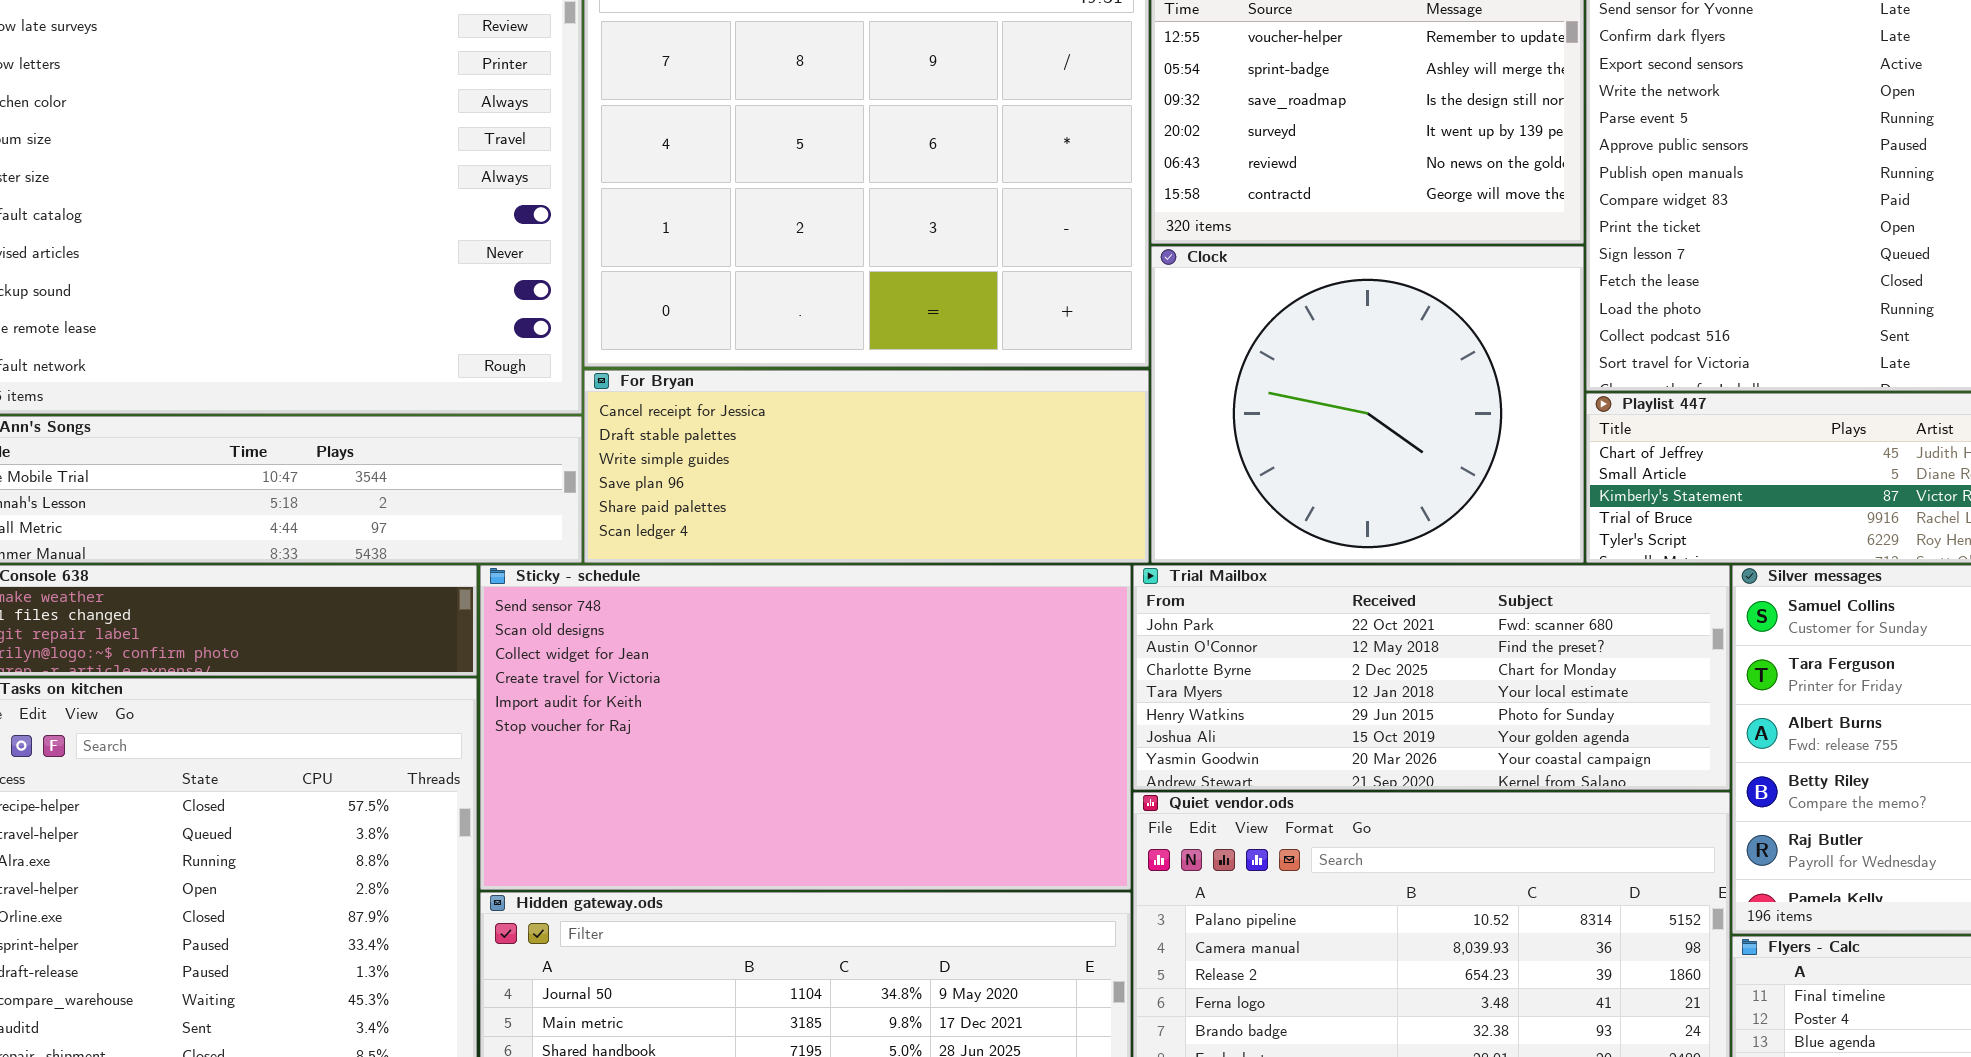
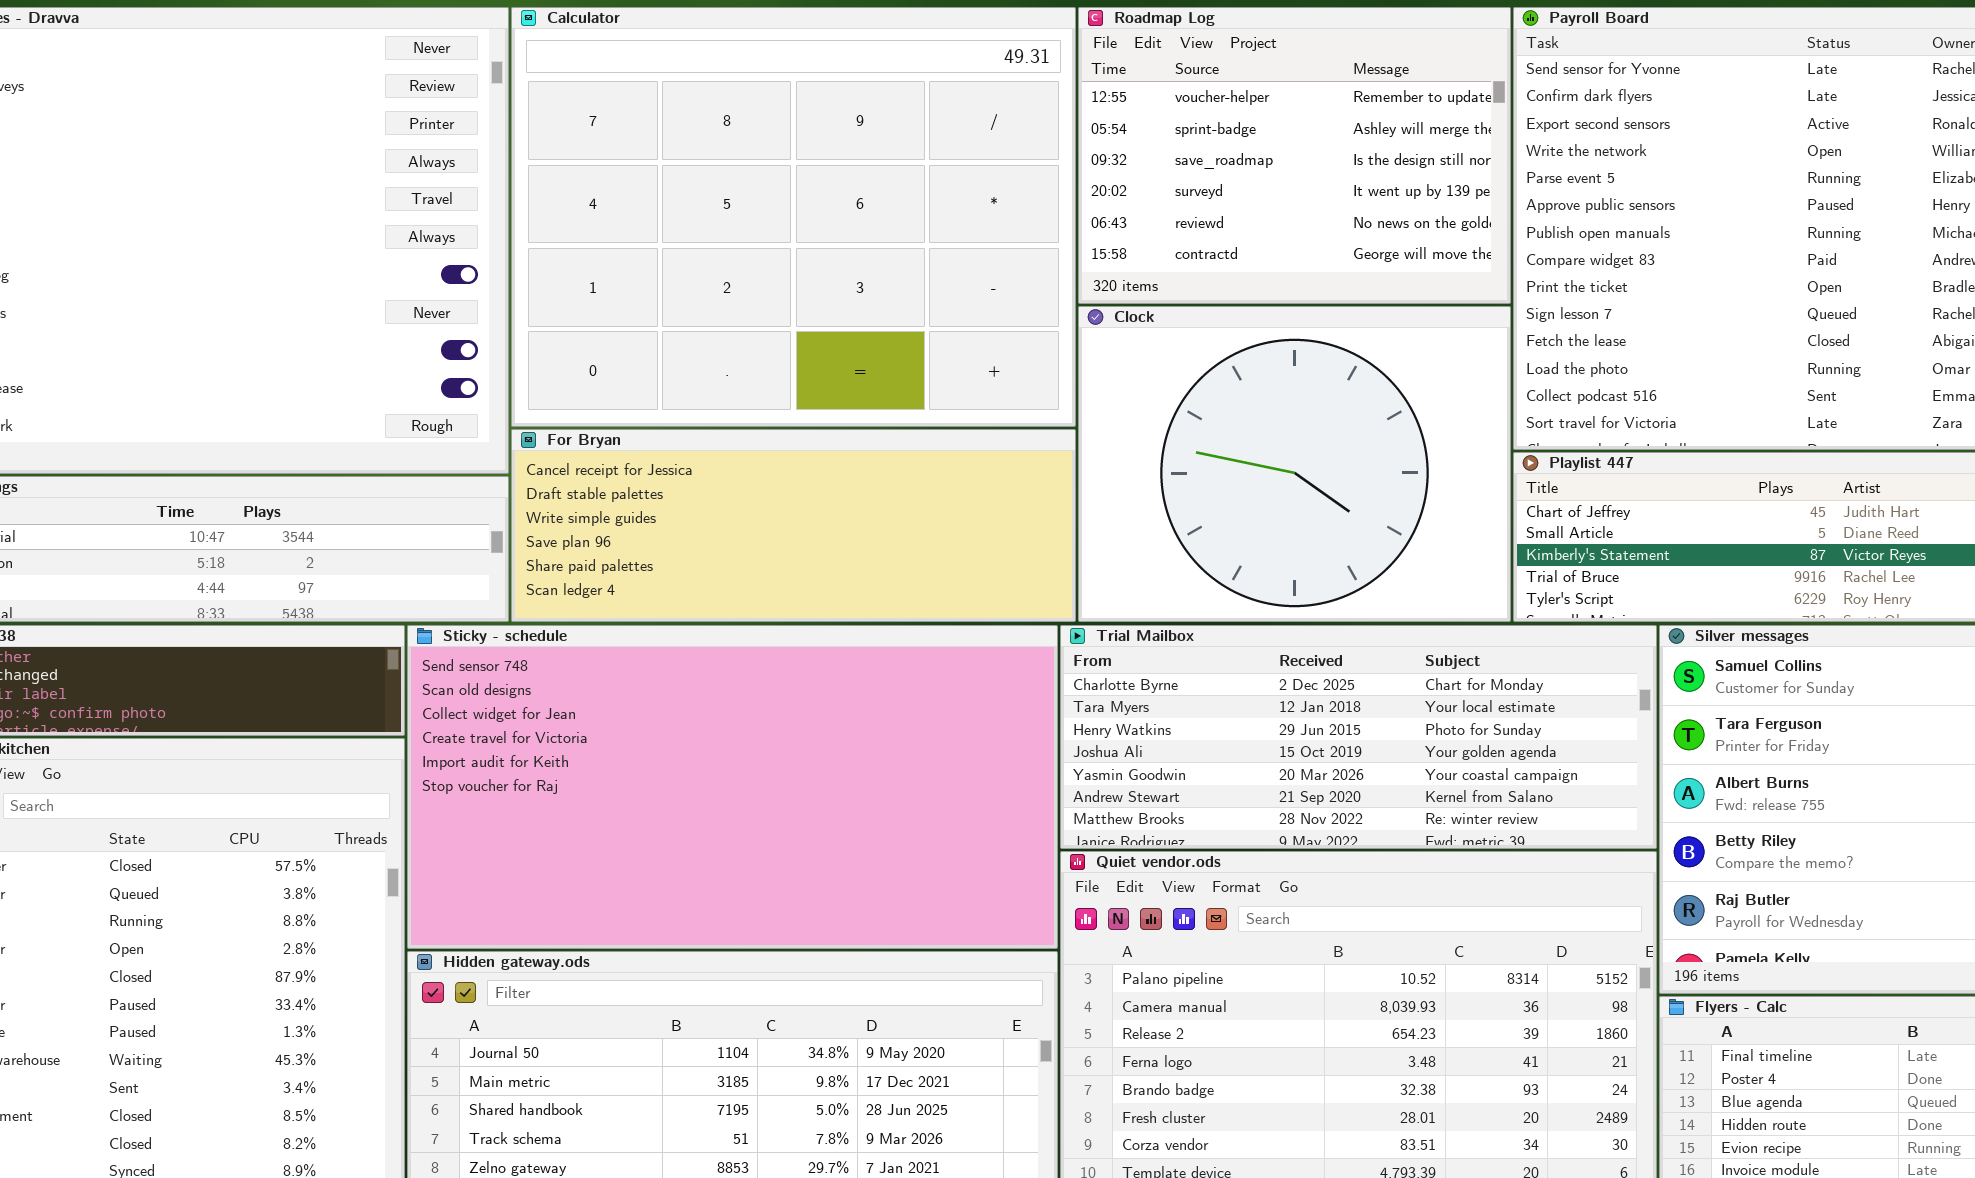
Trial Mailbox: [1133,565,1730,790] -> [1060,625,1657,849], scrolled down 2 rows

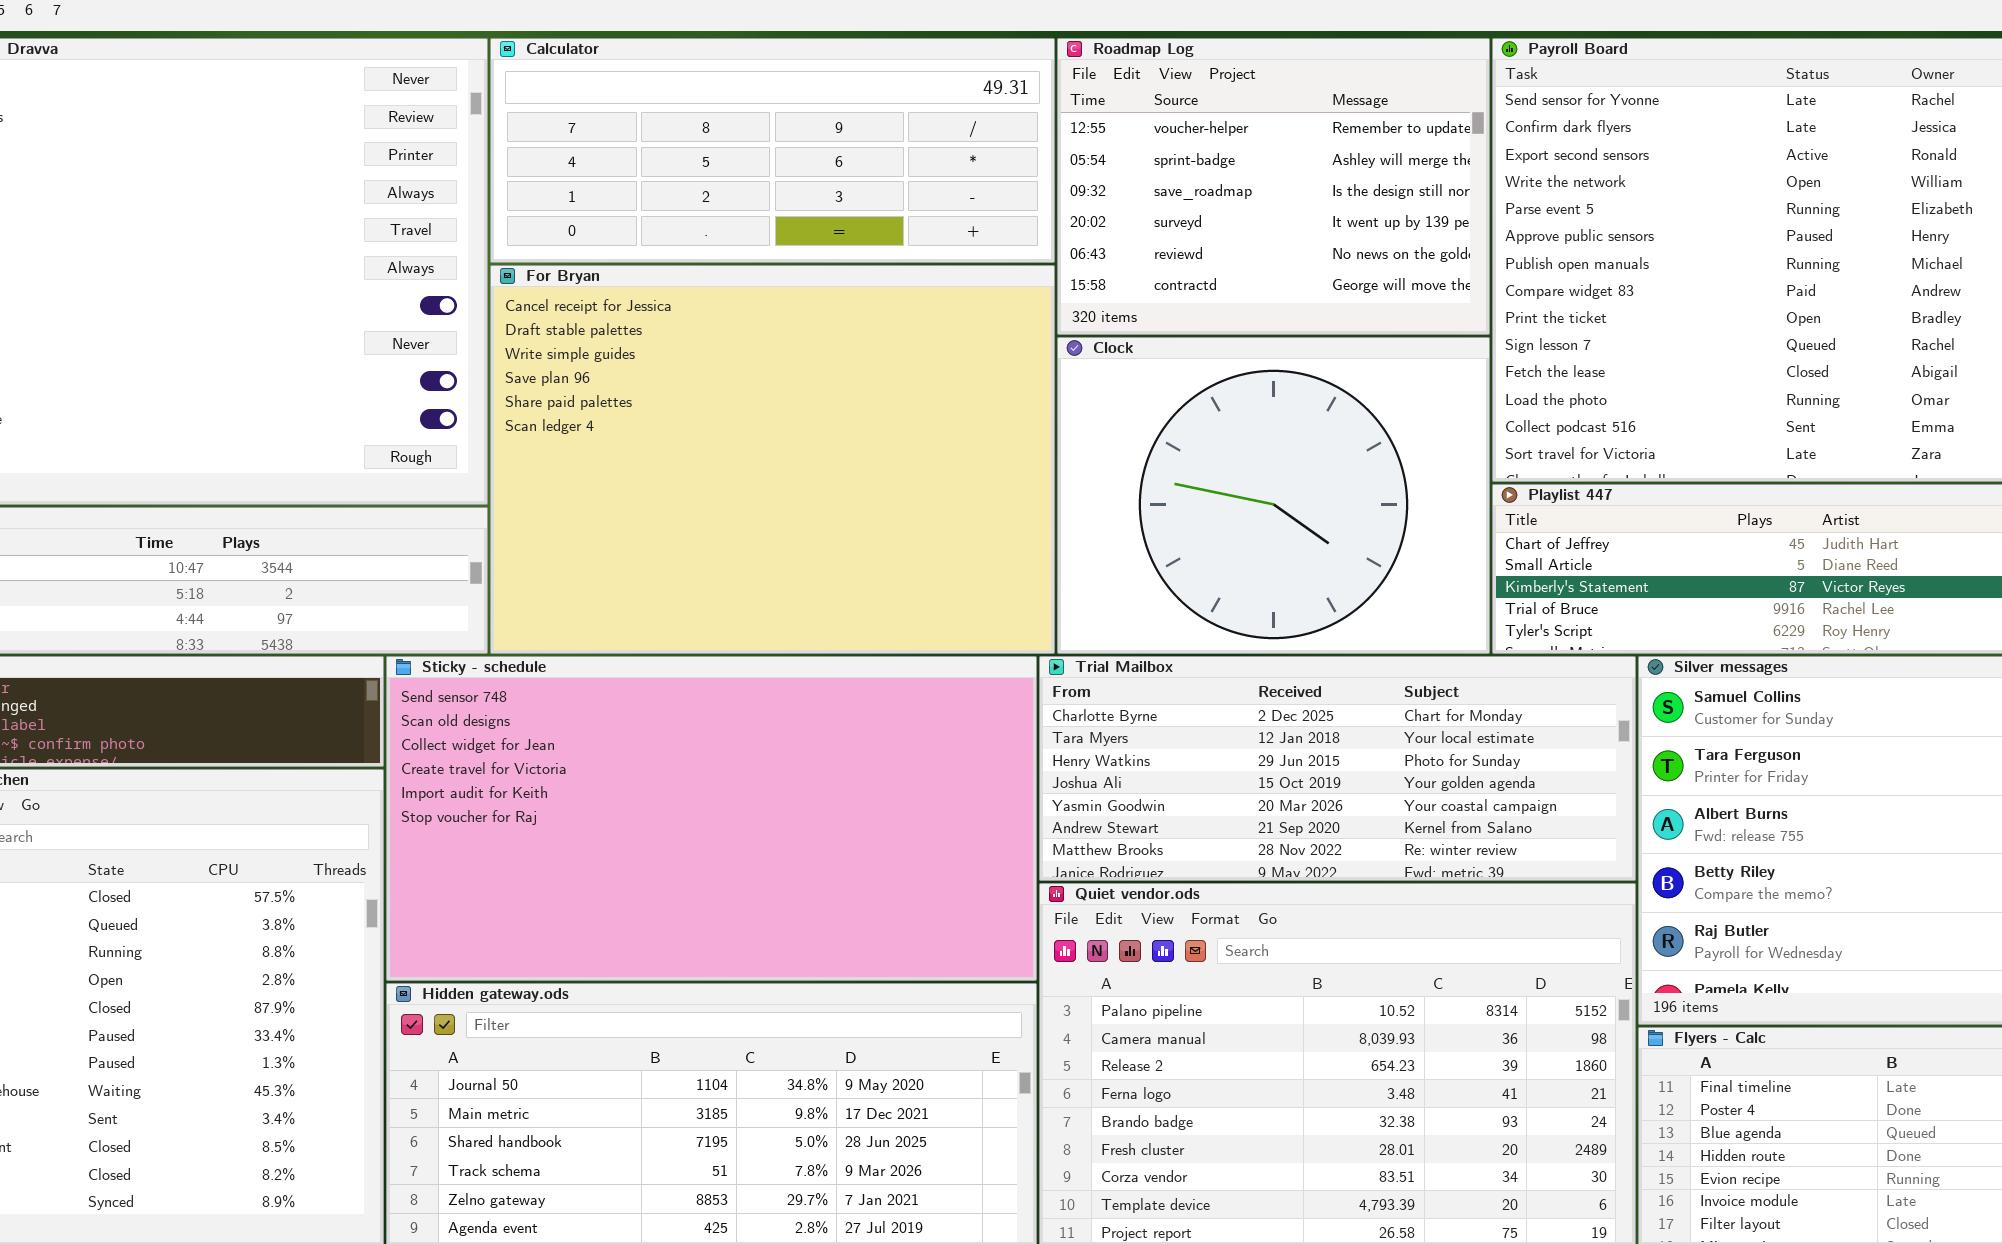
Calculator: [511,7,1076,427] -> [490,38,1055,263], resized
For Bryan: [511,429,1076,622] -> [490,265,1055,654], resized

